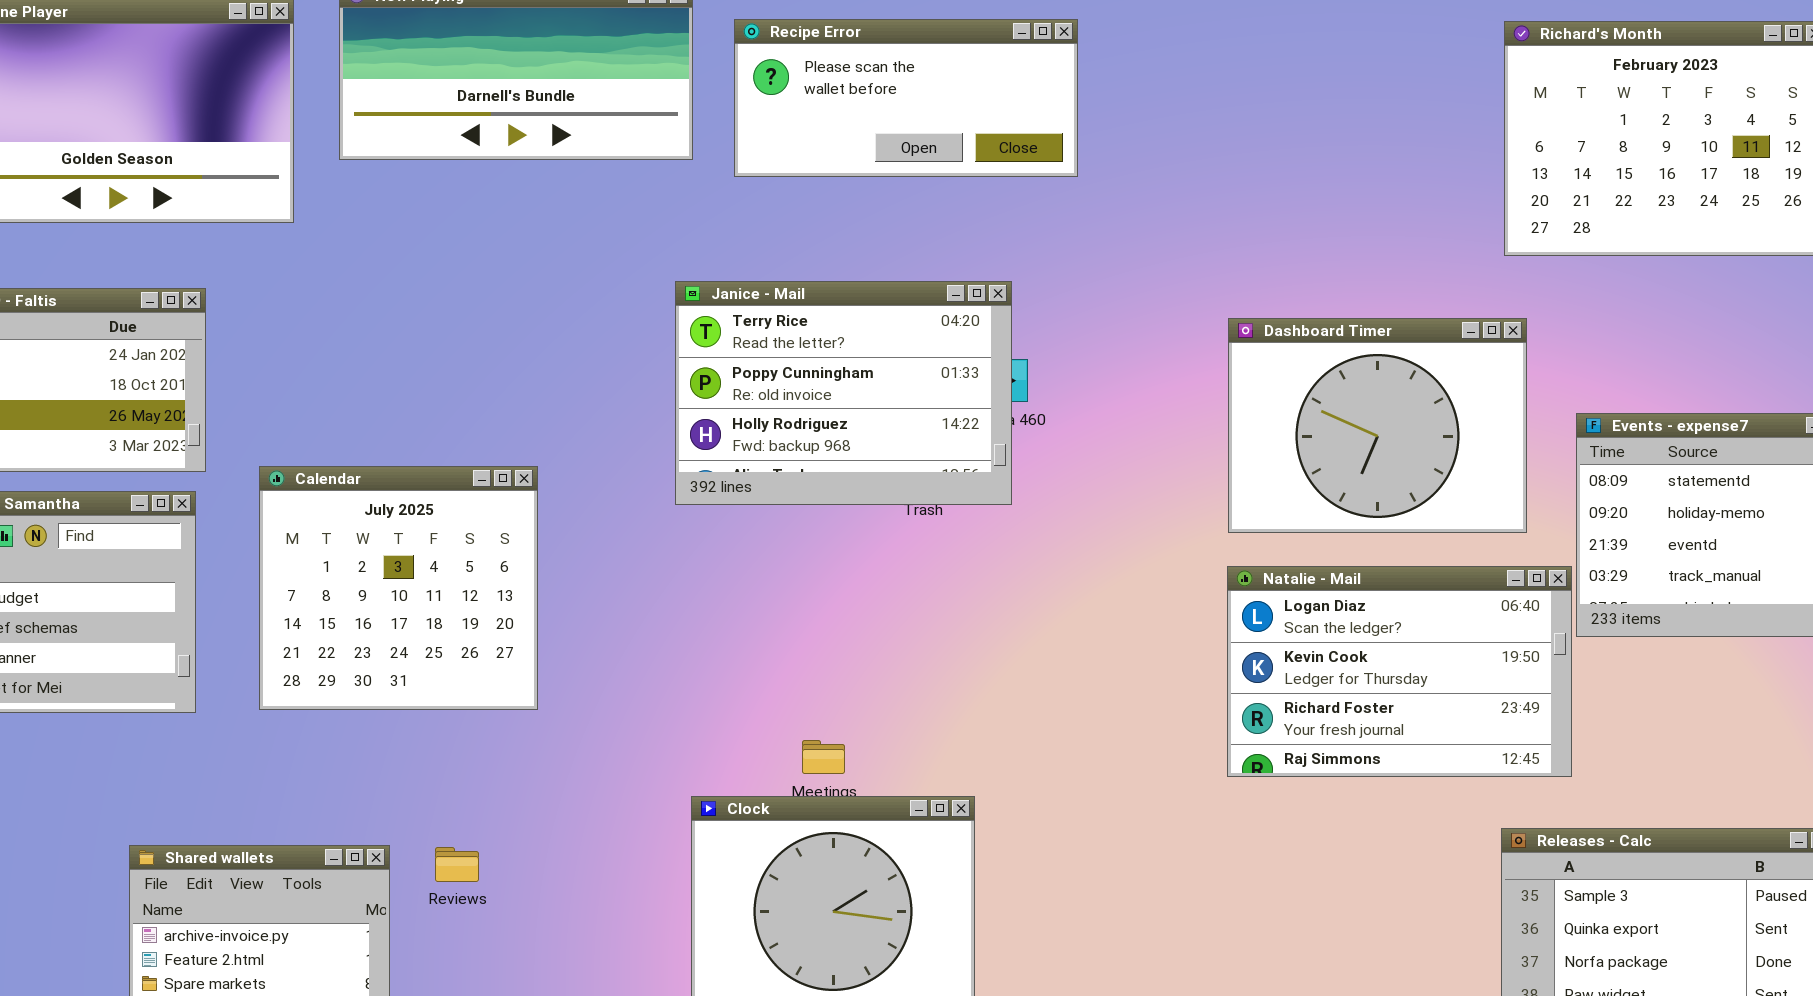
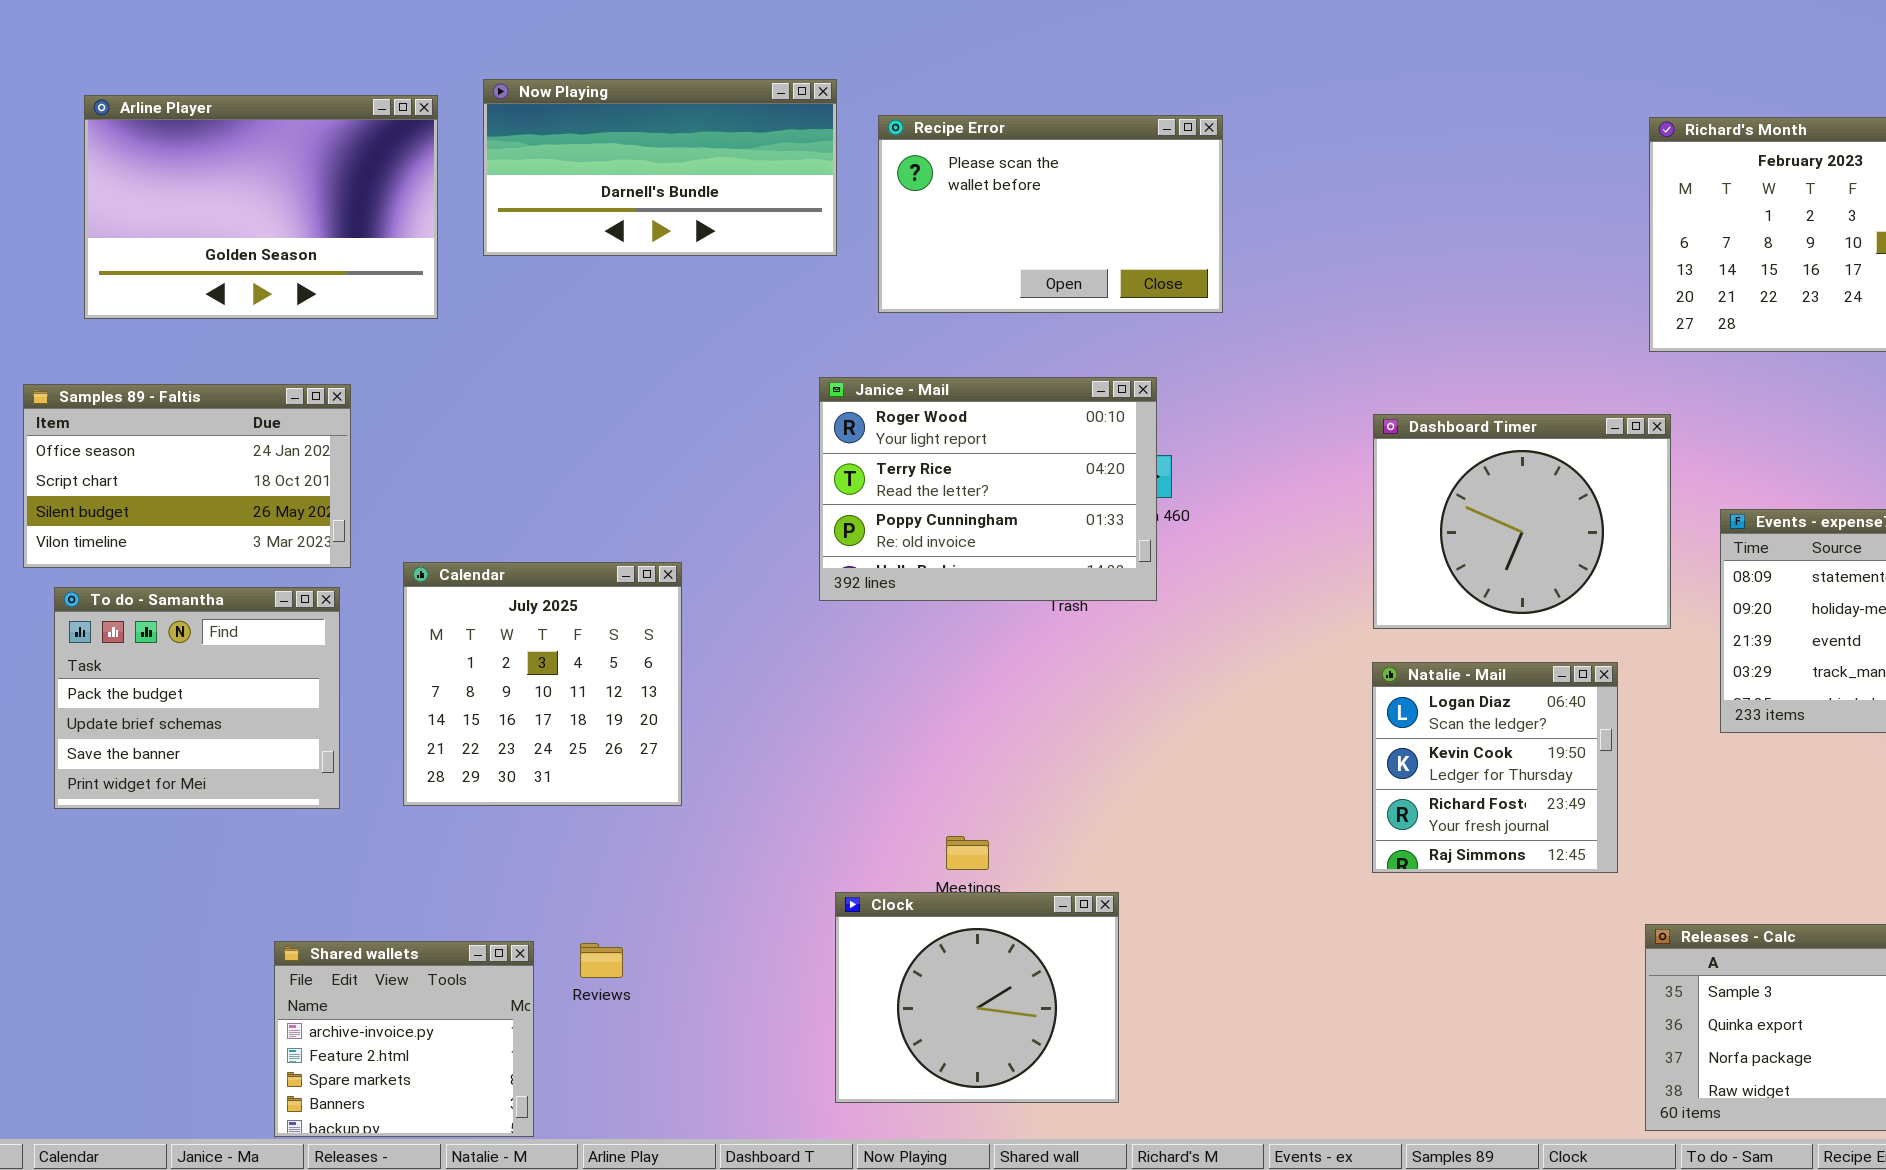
Recipe Error: [734,19,1078,177] -> [878,115,1223,313], resized
Janice - Mail: [675,281,1012,505] -> [819,377,1157,601], scrolled up 1 row
Natalie - Mail: [1227,566,1572,777] -> [1372,662,1618,873], resized

